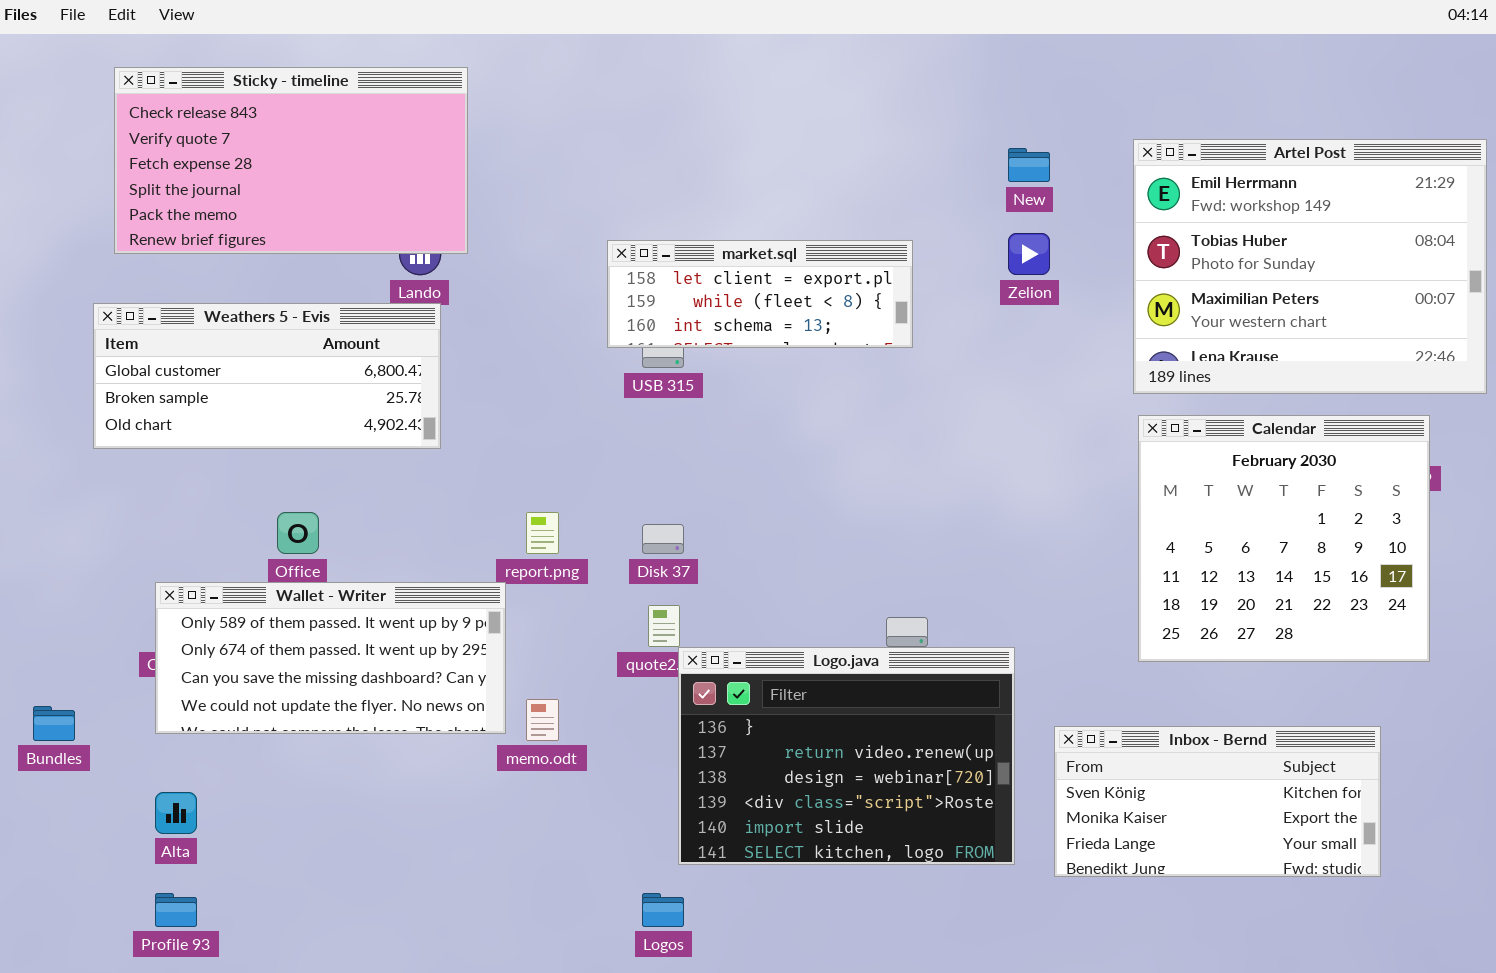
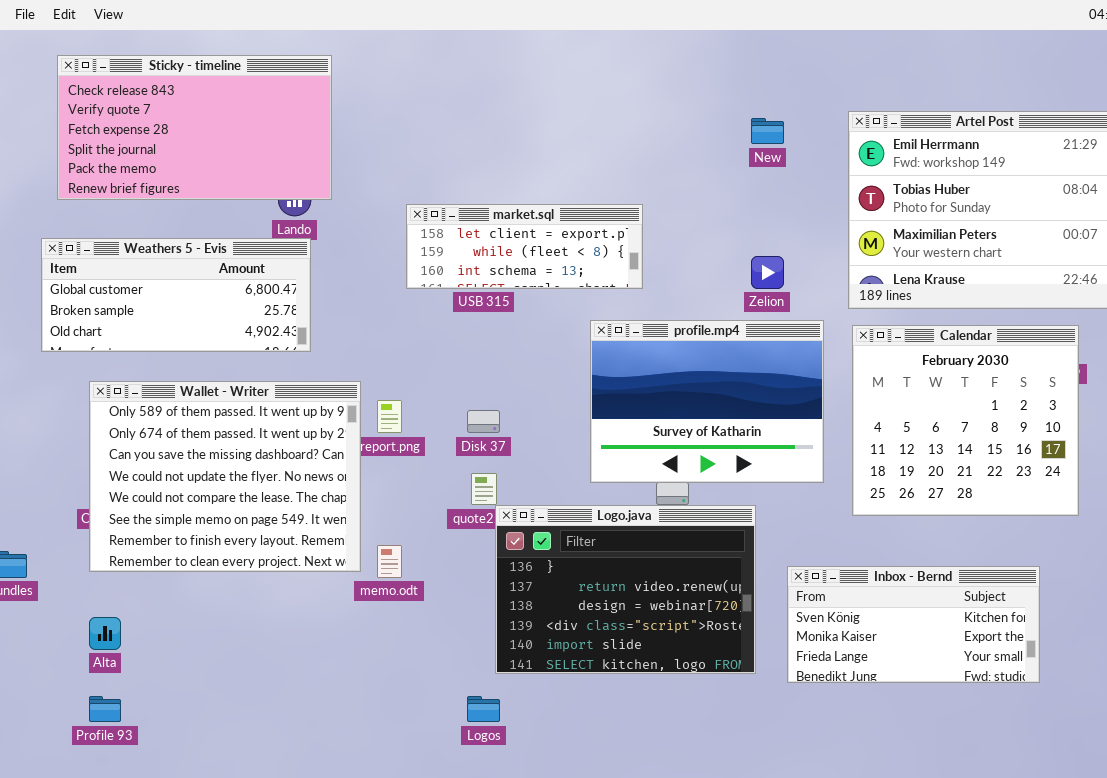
Zelion: [1008,233,1050,275] -> [751,256,784,289], moved
market.sql: [607,240,913,348] -> [406,204,643,289], moved
profile.mp4: none -> [590,320,824,483], opened
Wallet - Writer: [155,582,506,734] -> [89,381,361,572], resized

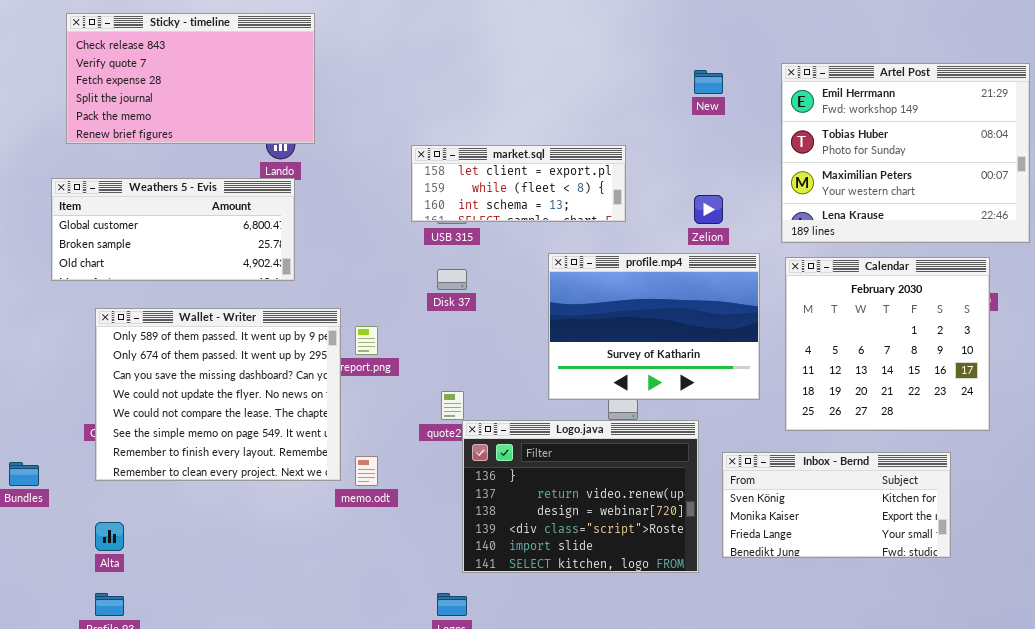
market.sql: [406,204,643,289] -> [411,145,626,222], moved
Disk 37: [467,410,500,433] -> [437,269,467,290], moved
Inbox - Bernd: [787,566,1040,683] -> [722,452,951,558], moved

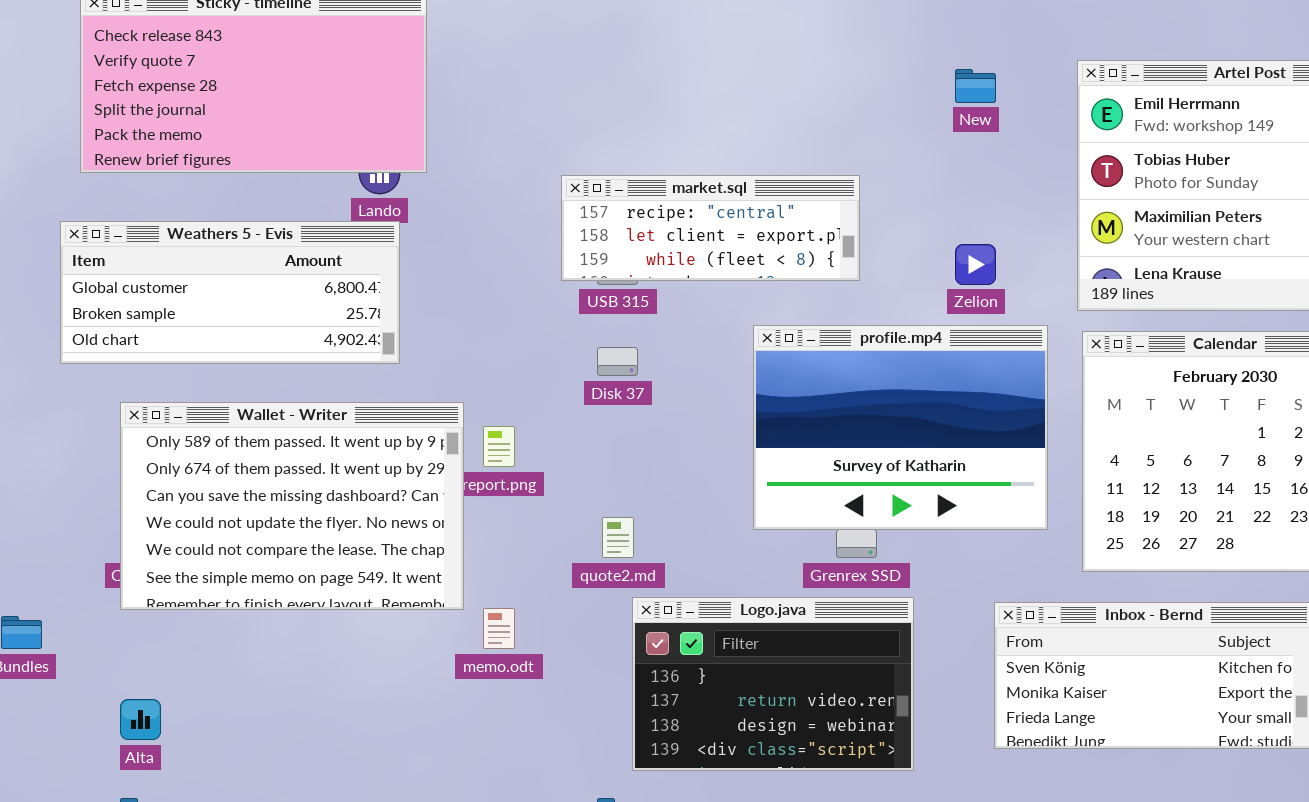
market.sql: [411,145,626,222] -> [561,175,860,281], scrolled up 1 row
Wallet - Writer: [95,308,341,481] -> [120,402,464,610], resized
Logo.java: [462,420,699,573] -> [632,597,914,771], resized

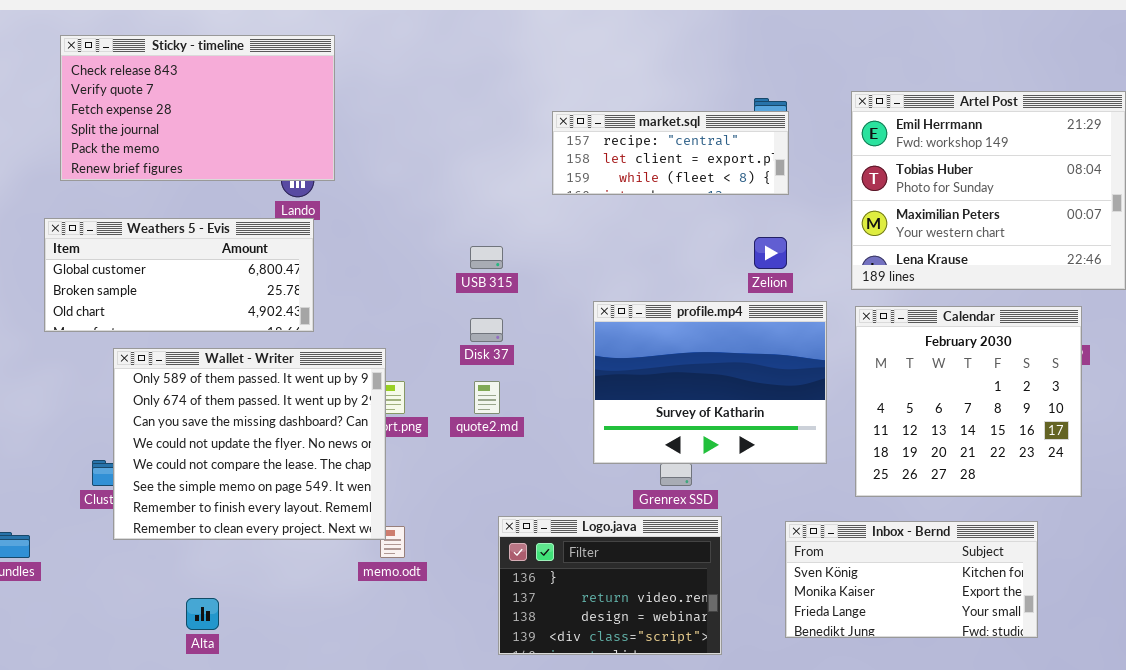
market.sql: [561,175,860,281] -> [552,111,789,195], moved
Wallet - Writer: [120,402,464,610] -> [113,348,386,540], moved, resized
quote2.md: [602,517,634,558] -> [474,381,500,414], moved
Alta: [120,699,161,740] -> [186,598,219,630], moved

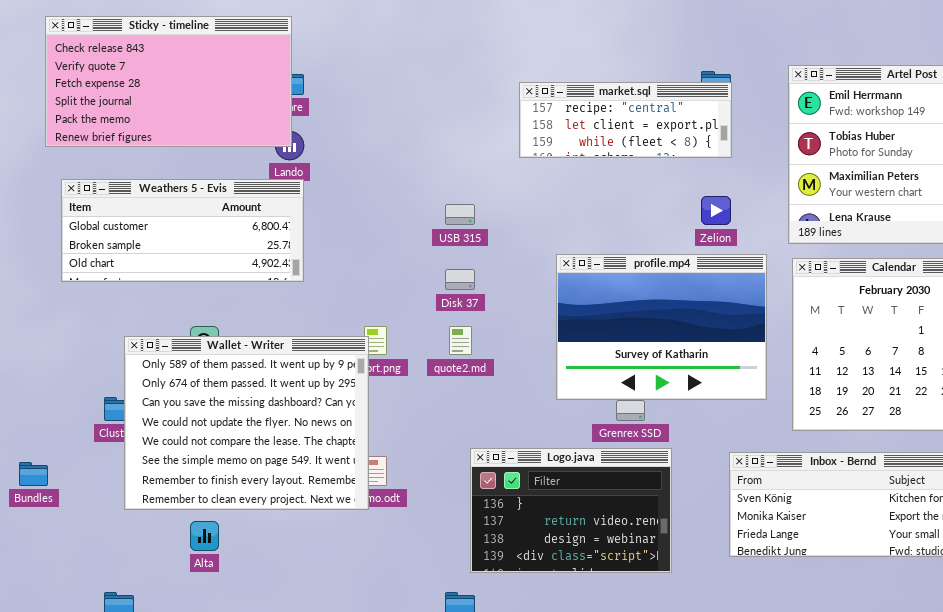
Sticky - timeline: [60,35,335,181] -> [45,16,292,147], moved
Wallet - Writer: [113,348,386,540] -> [124,336,369,510], moved

